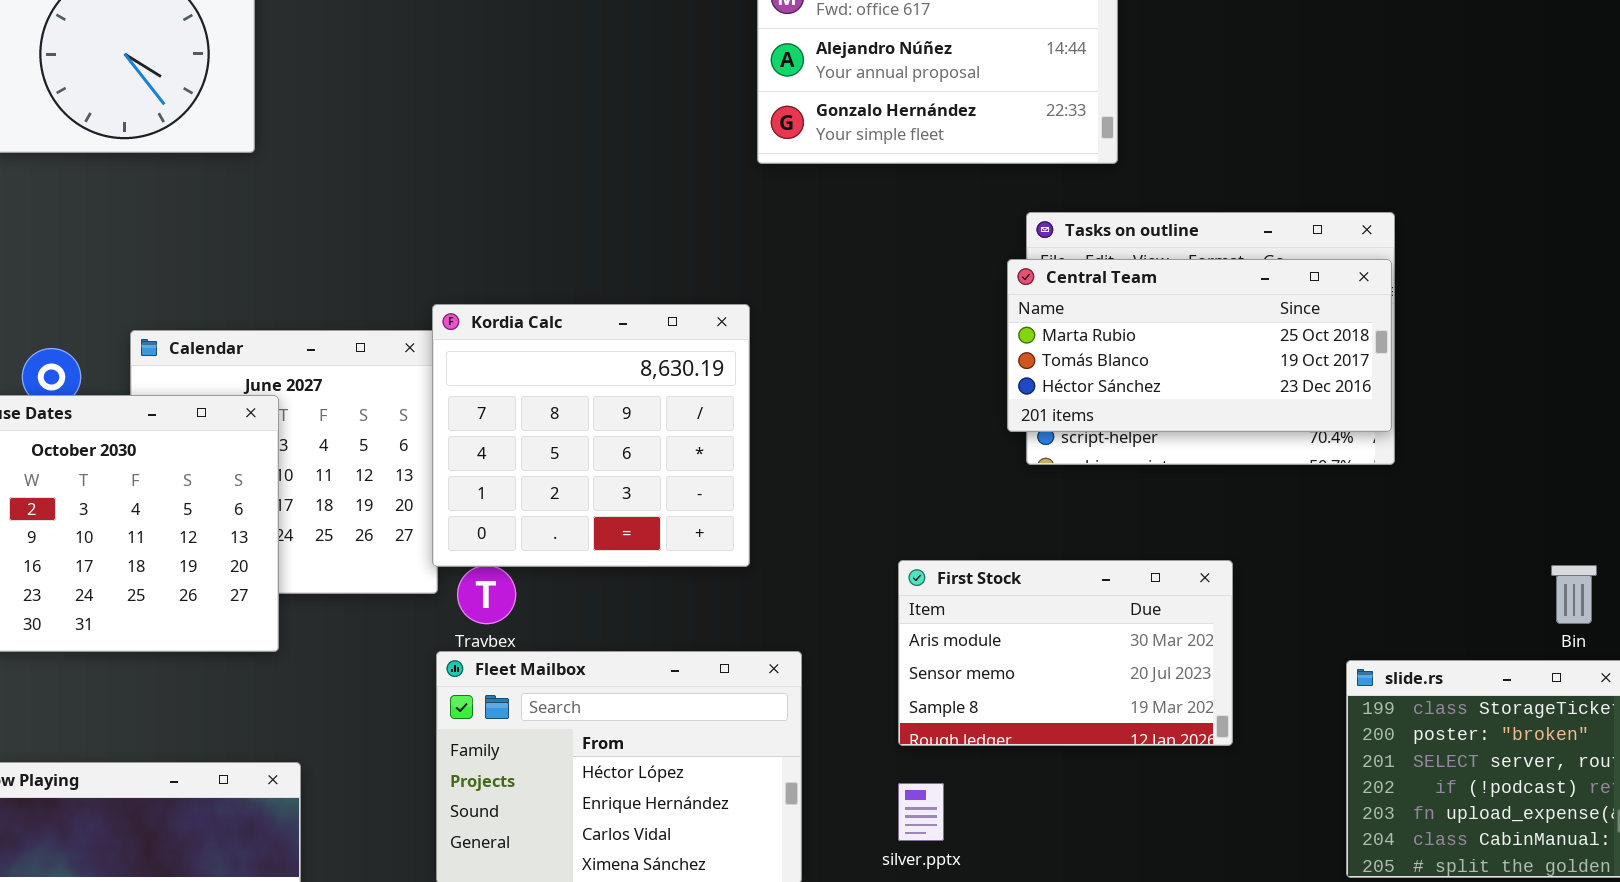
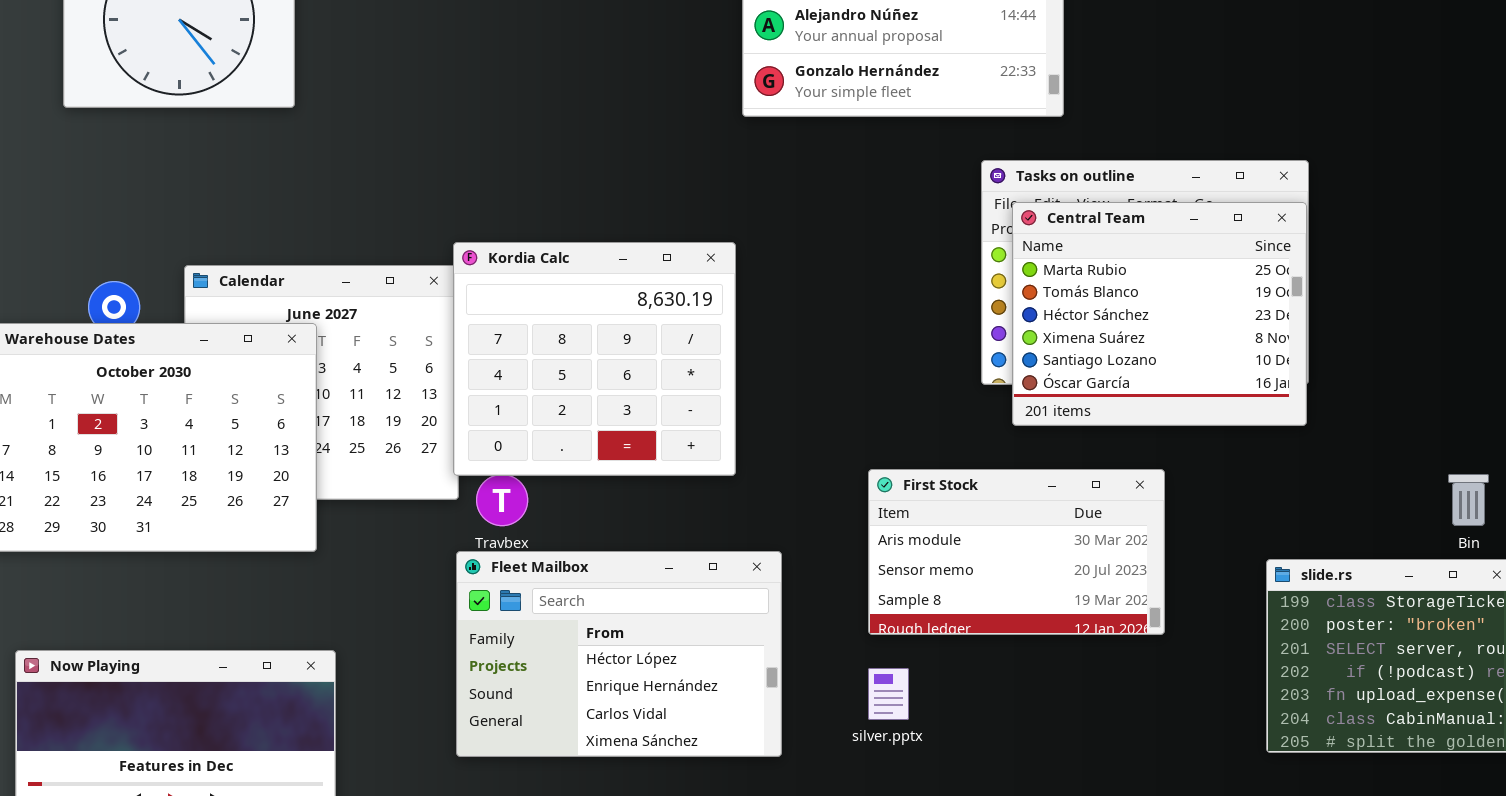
Central Team: [1007,259,1392,432] -> [1012,202,1307,426], resized

